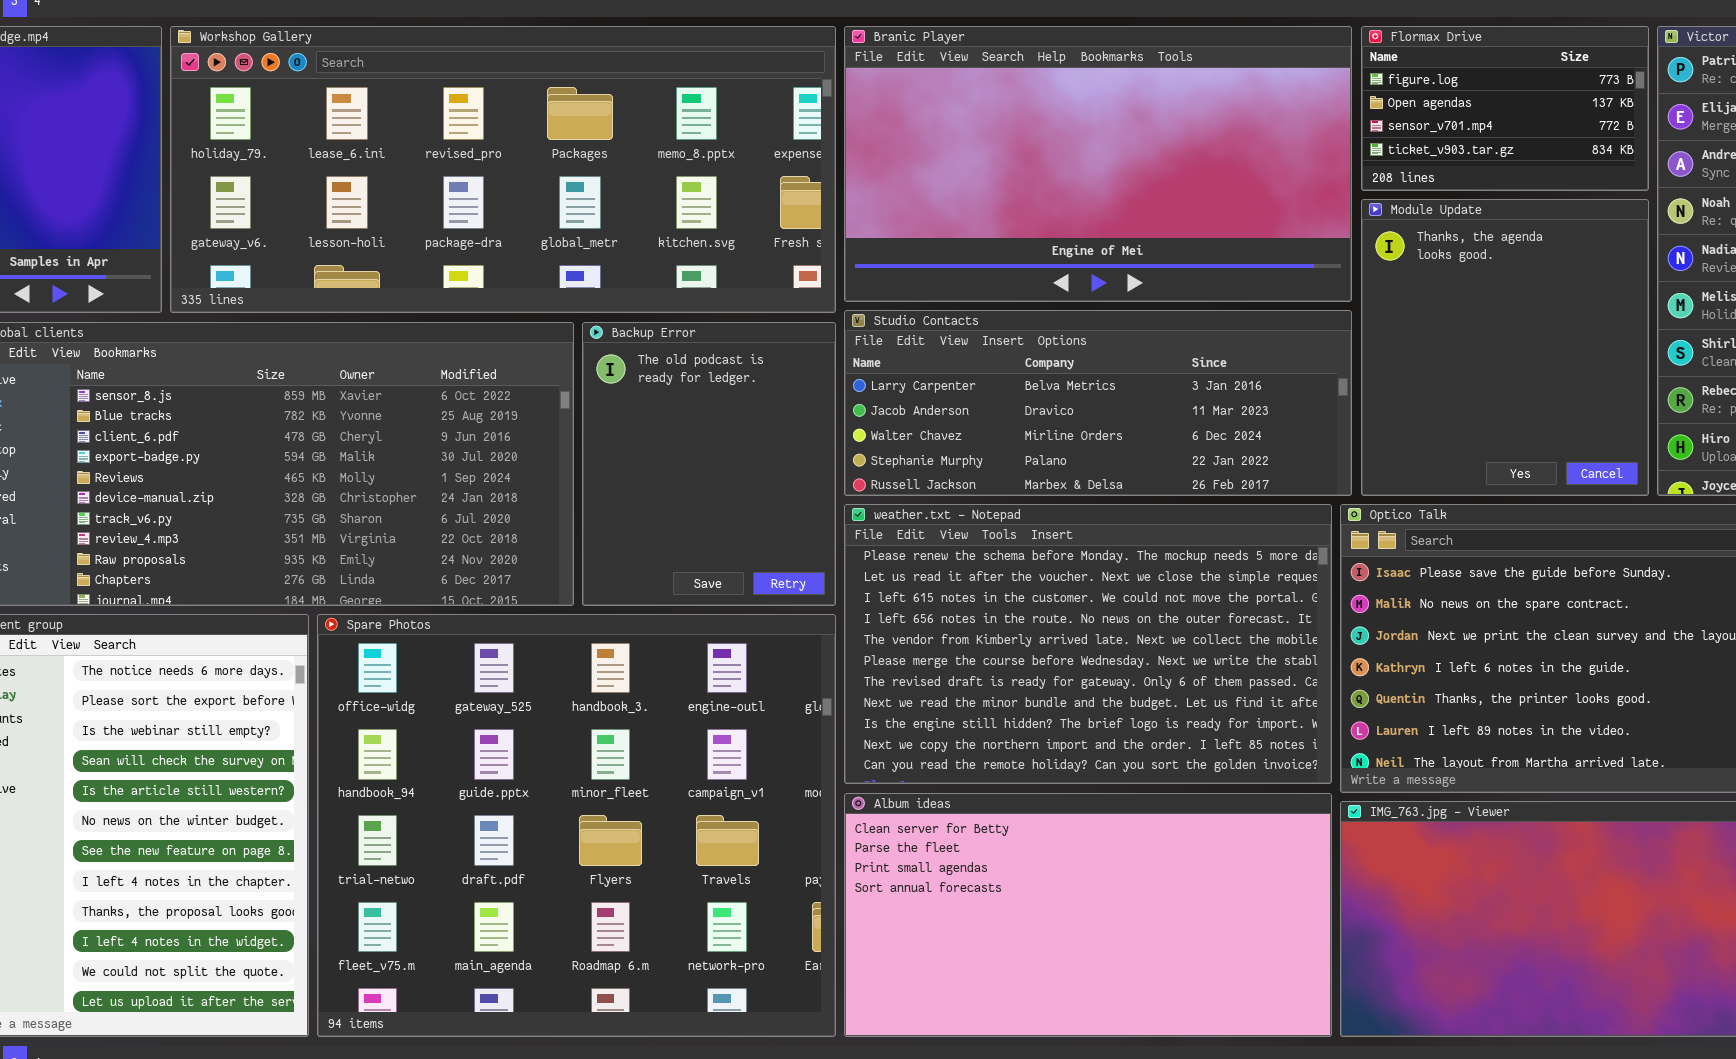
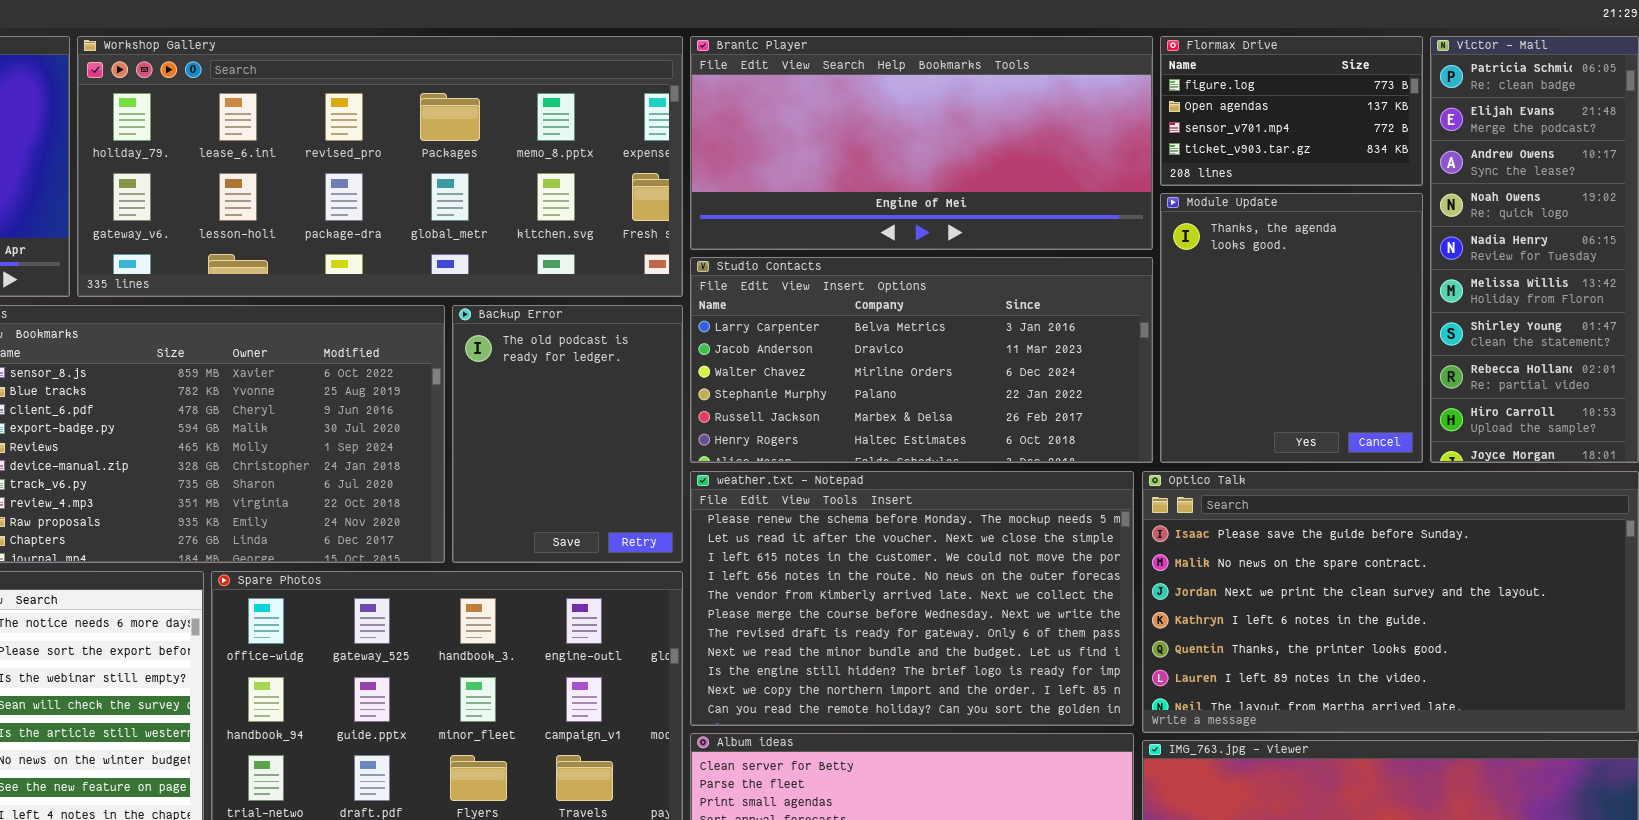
Branic Player: [844,26,1352,302] -> [690,36,1153,250], resized
Studio Contacts: [844,310,1352,496] -> [690,257,1153,463], resized

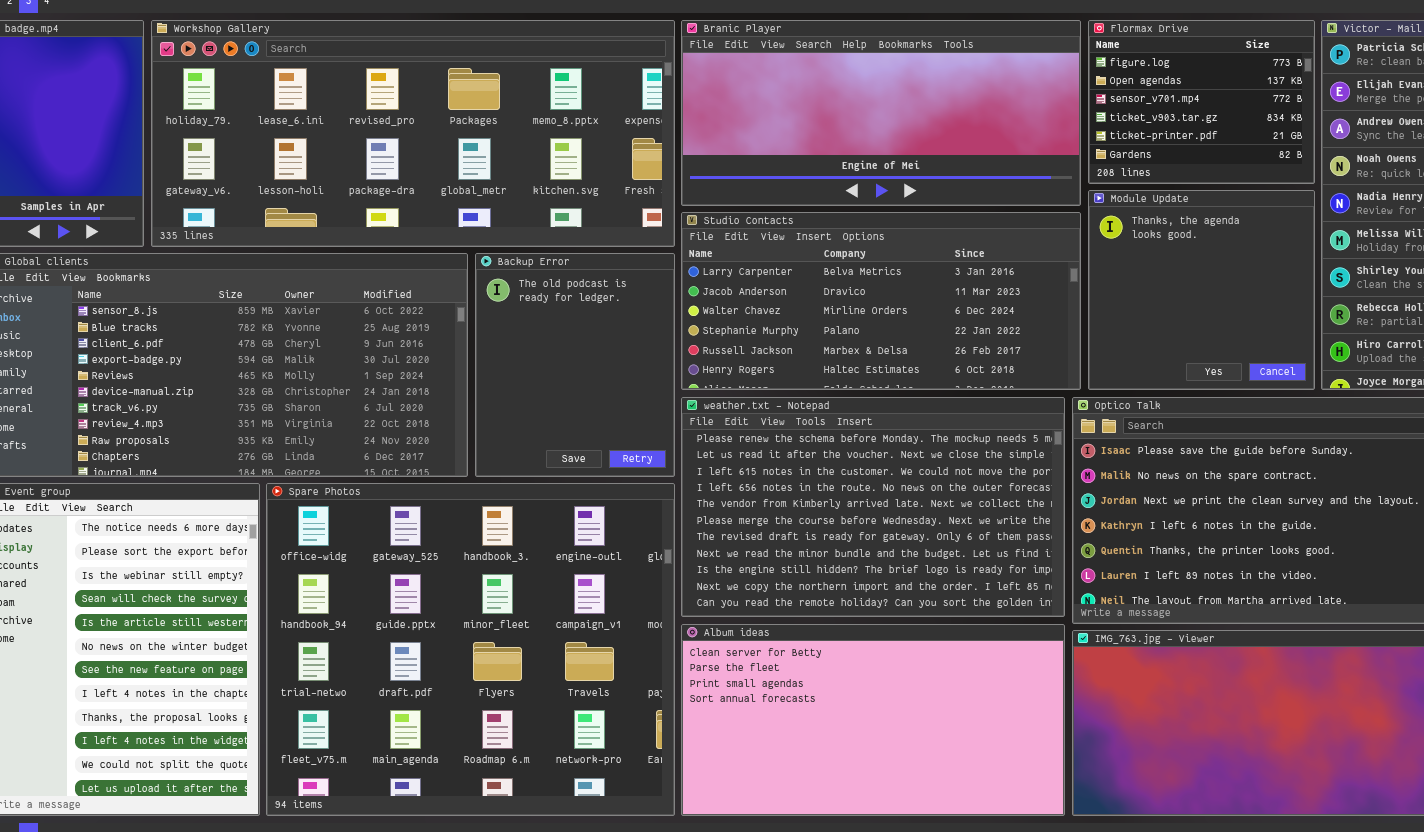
Flormax Drive: [1160,36,1423,186] -> [1088,20,1315,184], resized
Module Update: [1160,193,1423,463] -> [1088,190,1315,390], resized

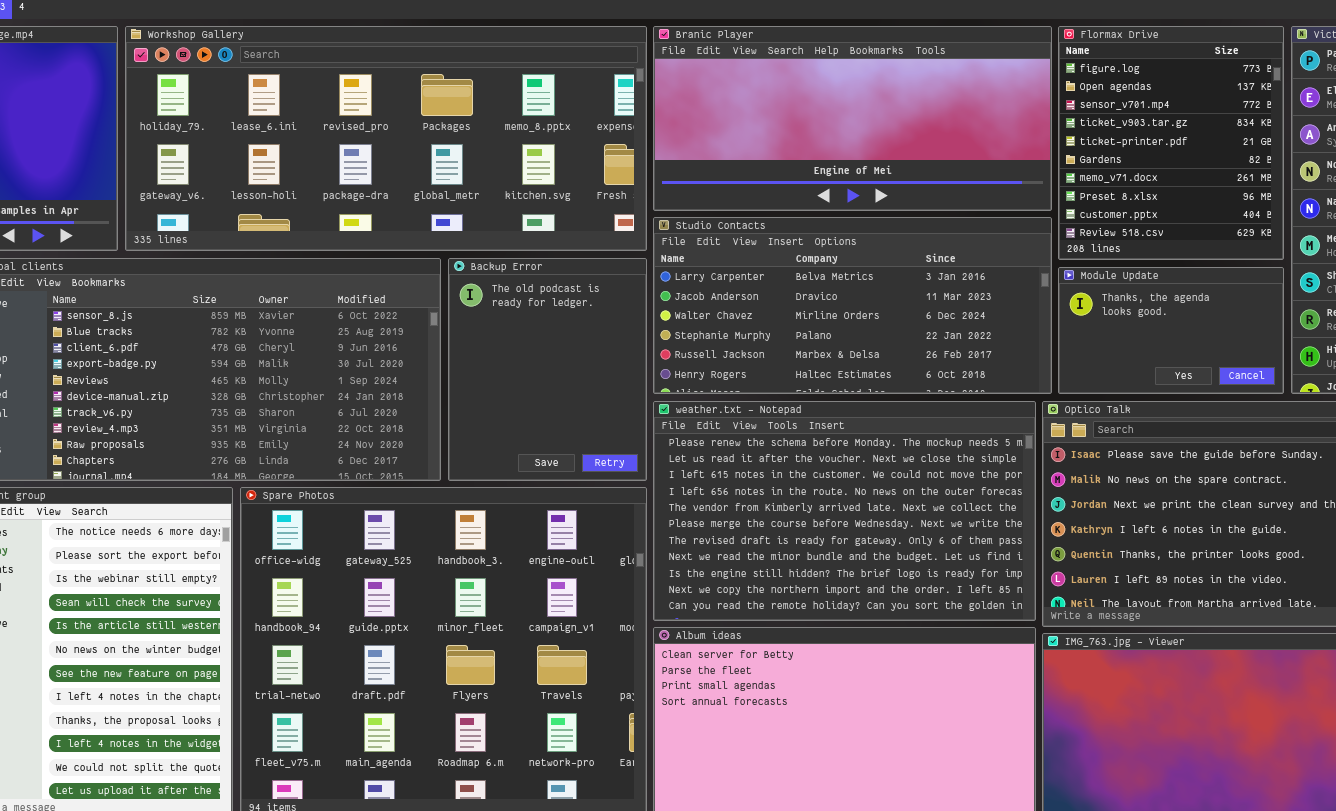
Flormax Drive: [1088,20,1315,184] -> [1058,26,1284,260], resized
Module Update: [1088,190,1315,390] -> [1058,267,1284,394], resized

